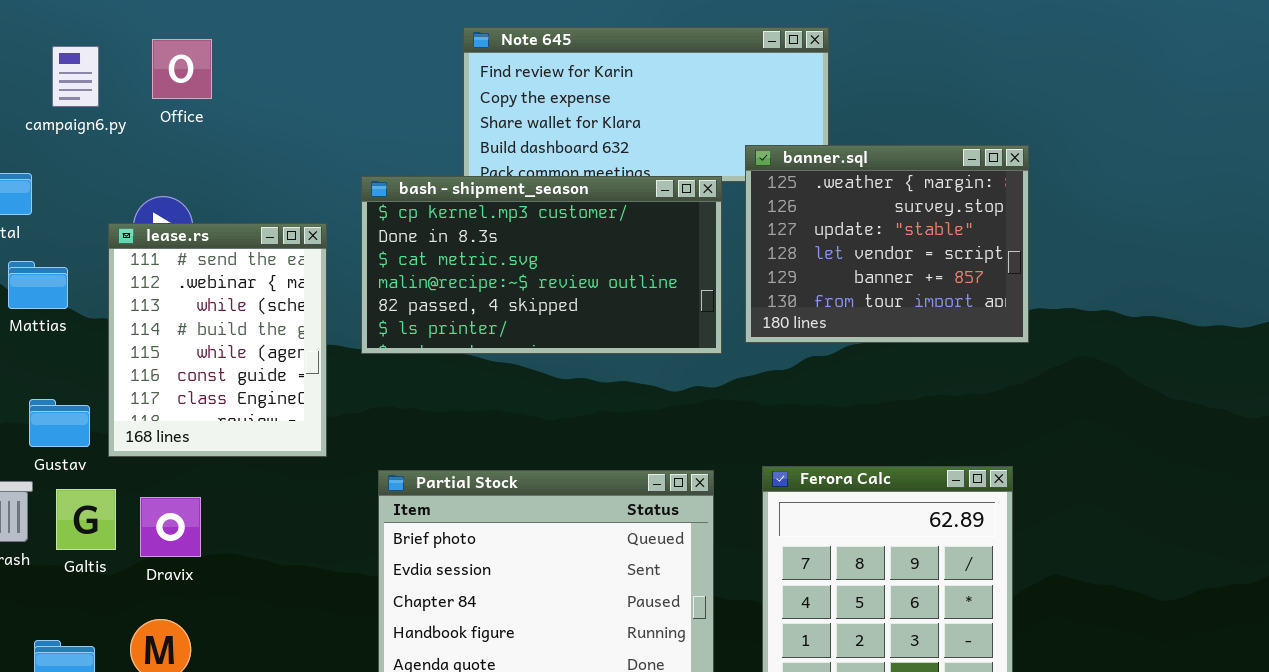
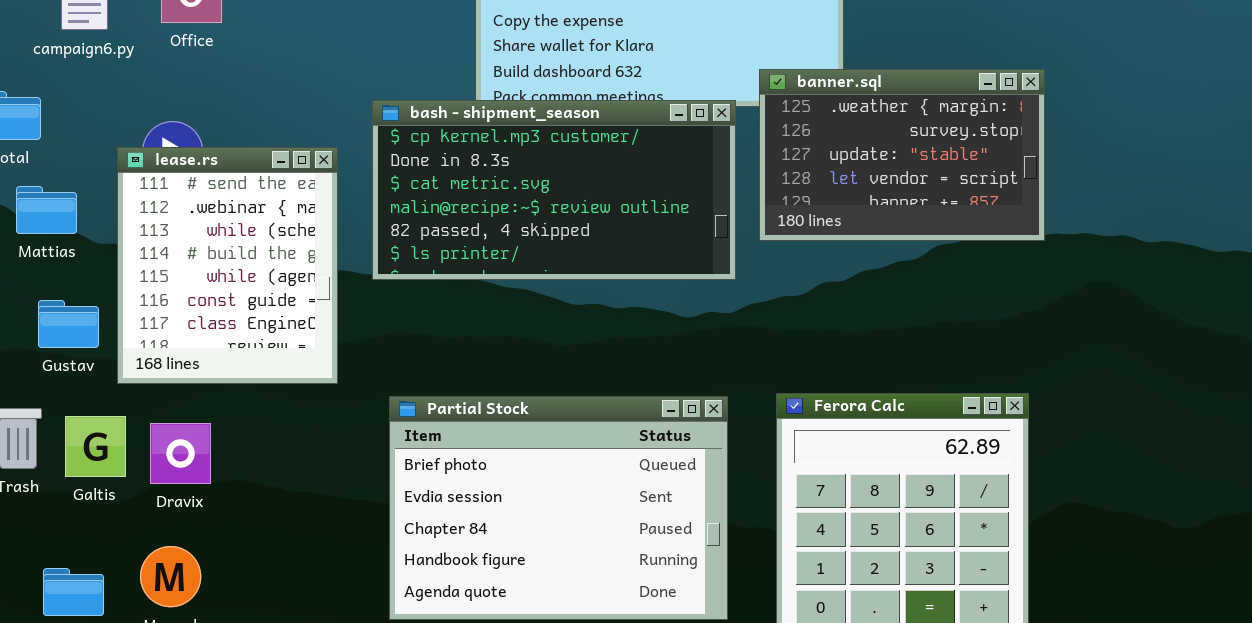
banner.sql: [745,145,1029,343] -> [759,69,1045,241], resized
Gustav: [29,399,90,447] -> [38,300,99,348], moved

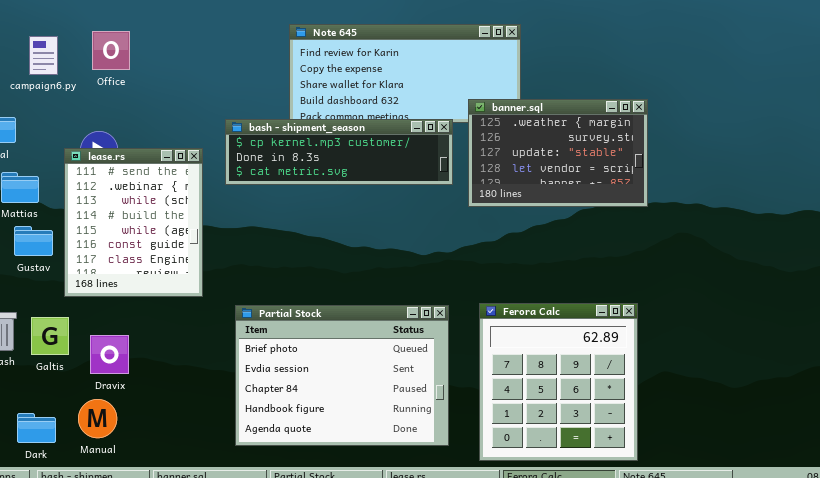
bash - shipment_season: [372,100,736,280] -> [225,119,453,185], resized
Gustav: [38,300,99,348] -> [14,226,53,256], moved
Dravix: [150,423,211,484] -> [90,335,129,374], moved

